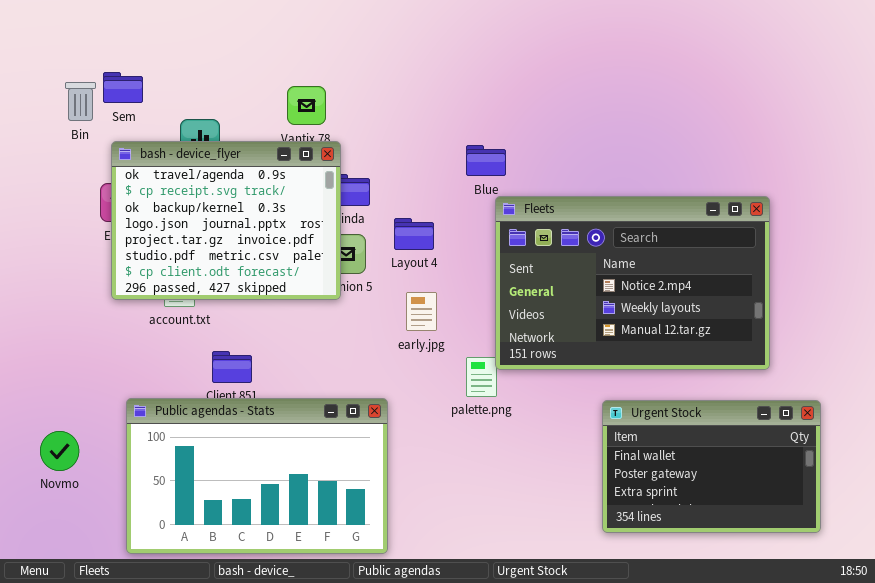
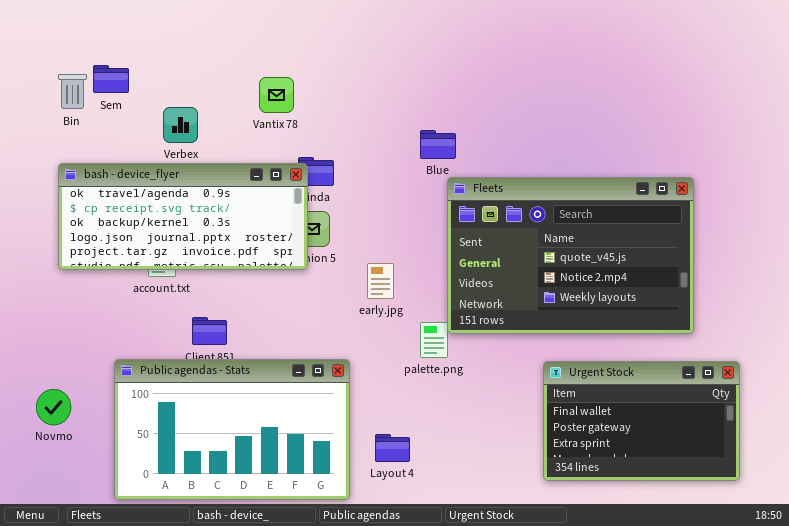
bash - device_flyer: [111,141,341,300] -> [58,163,308,270], resized
Fleets: [495,196,770,370] -> [447,177,694,334], scrolled up 1 row
Layout 4: [394,218,434,250] -> [375,434,410,462], moved

